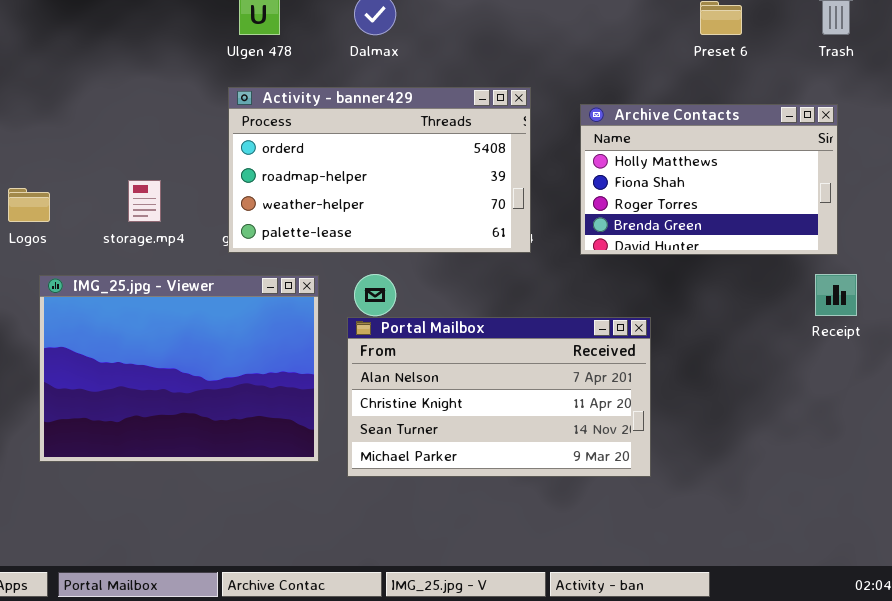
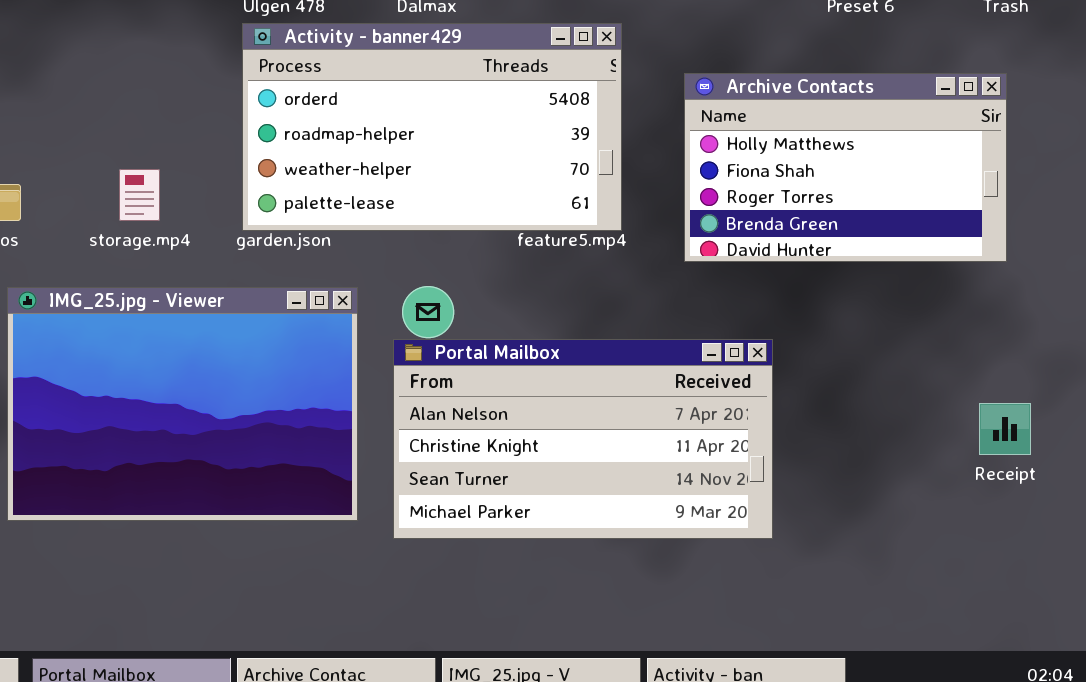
Activity - banner429: [228,87,531,253] -> [242,23,622,231], moved
Receipt: [815,274,857,316] -> [979,403,1031,455], moved

